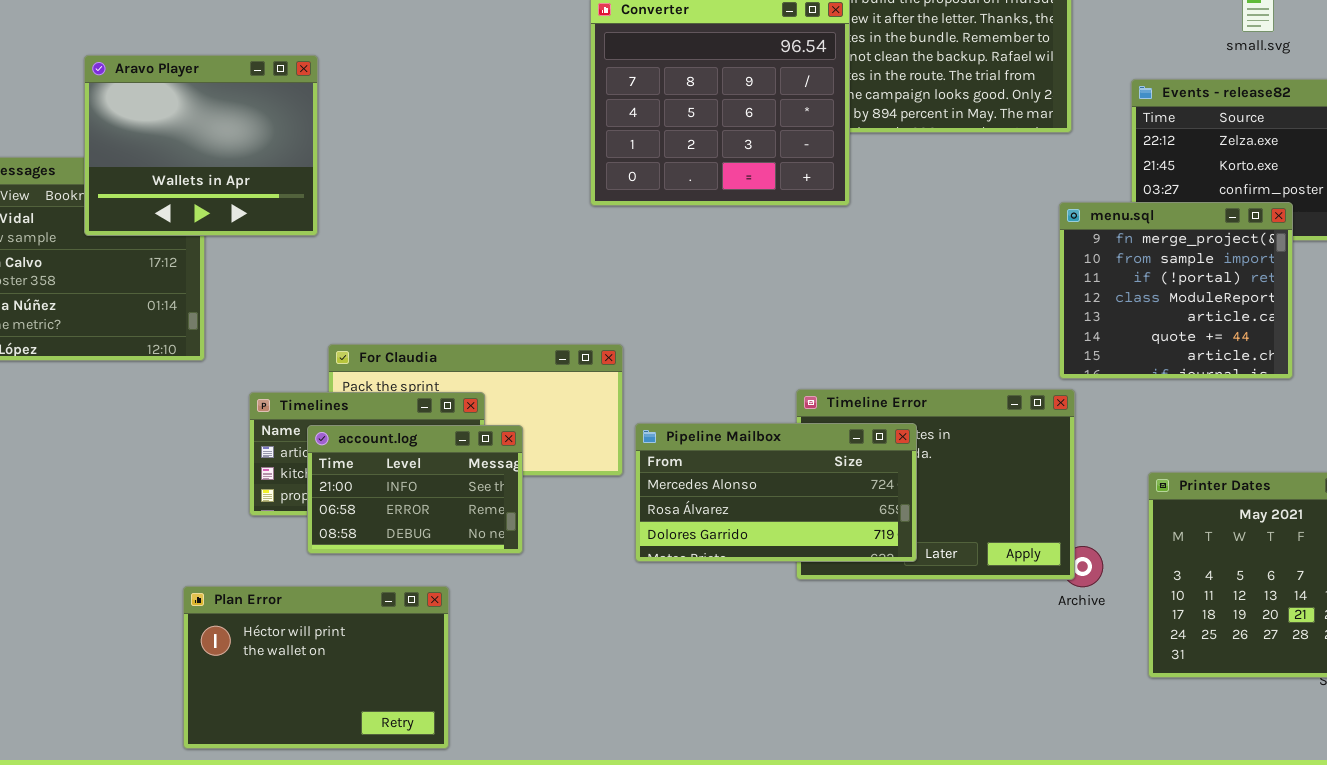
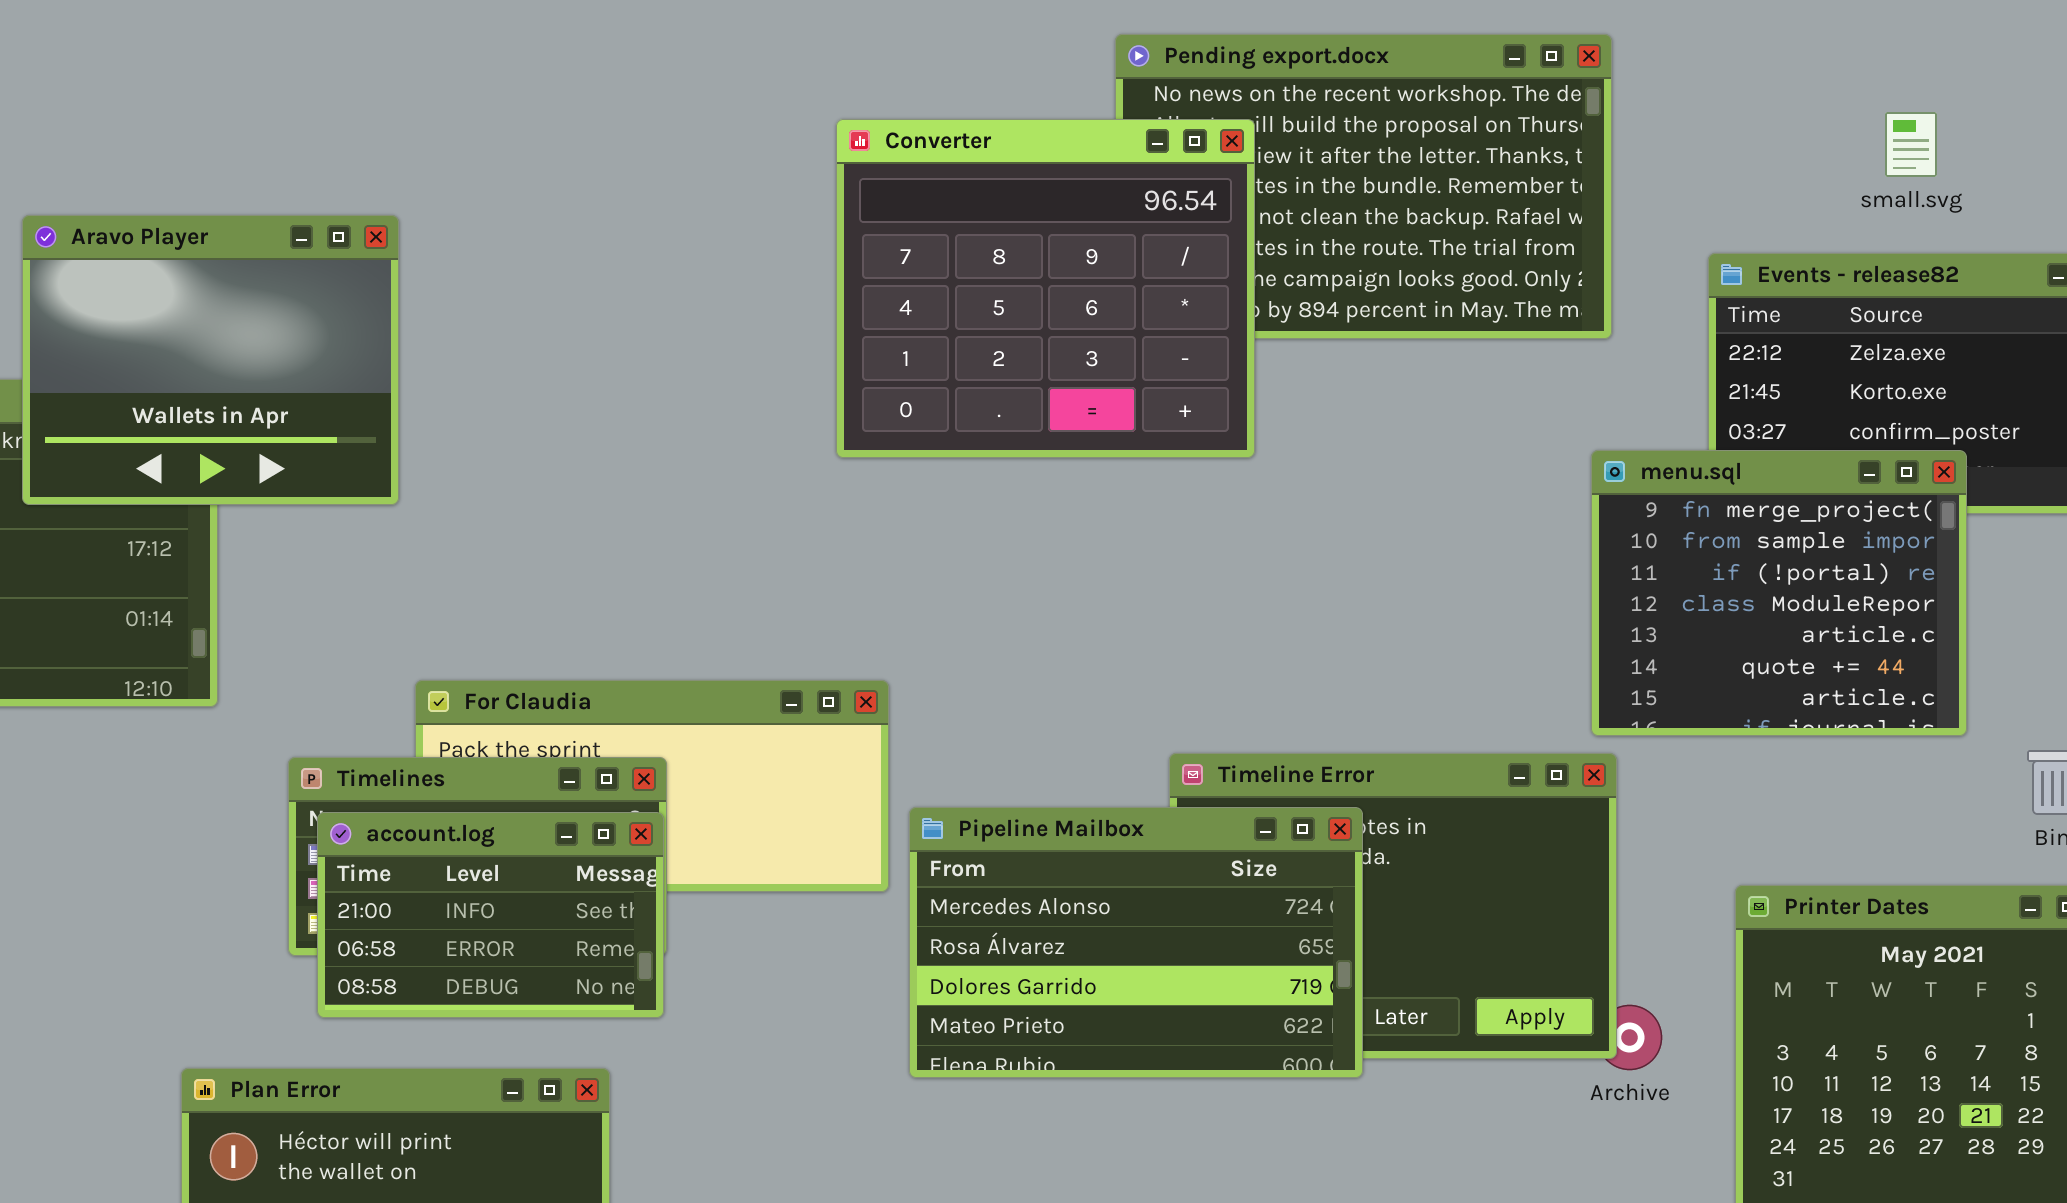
Pipeline Mailbox: [635,423,917,562] -> [909,807,1363,1078], resized
account.log: [307,425,523,554] -> [317,812,664,1018], moved

